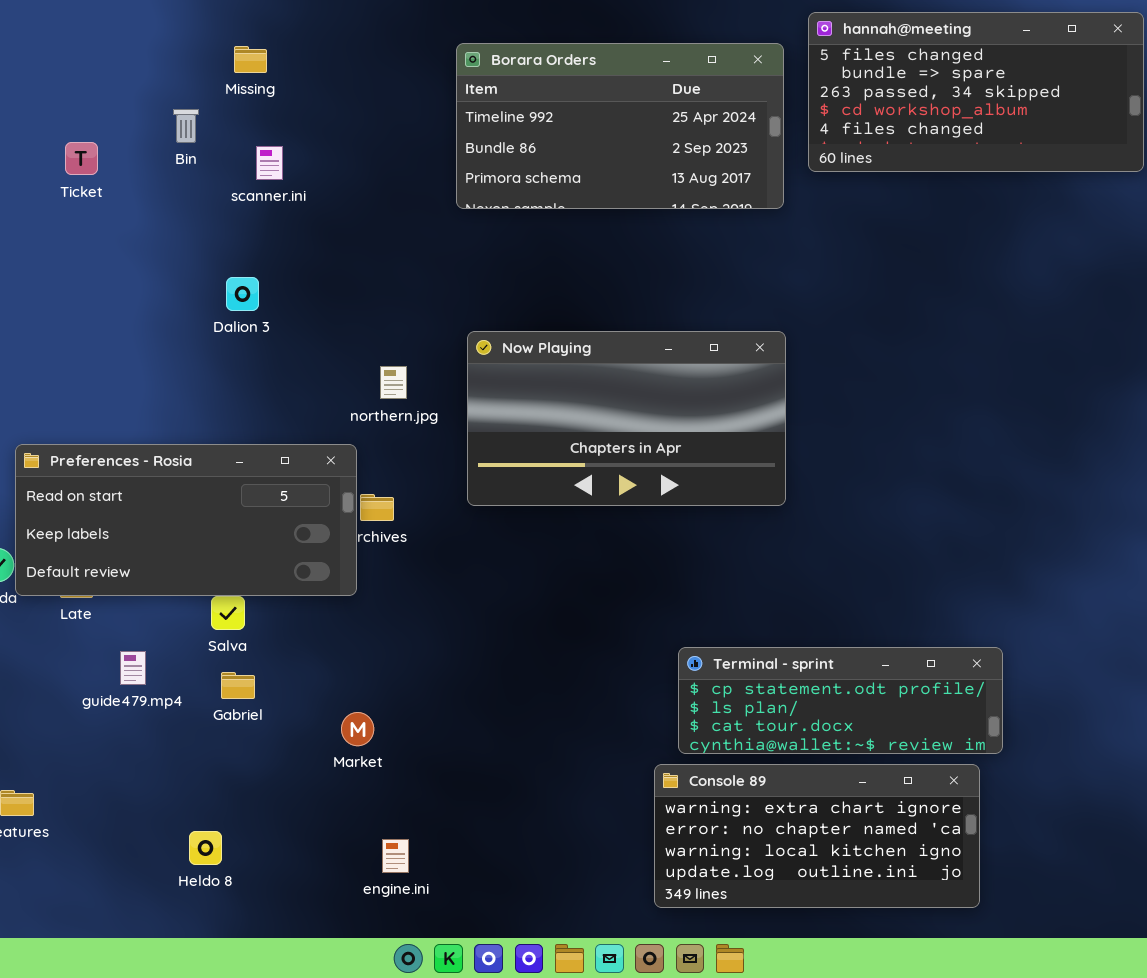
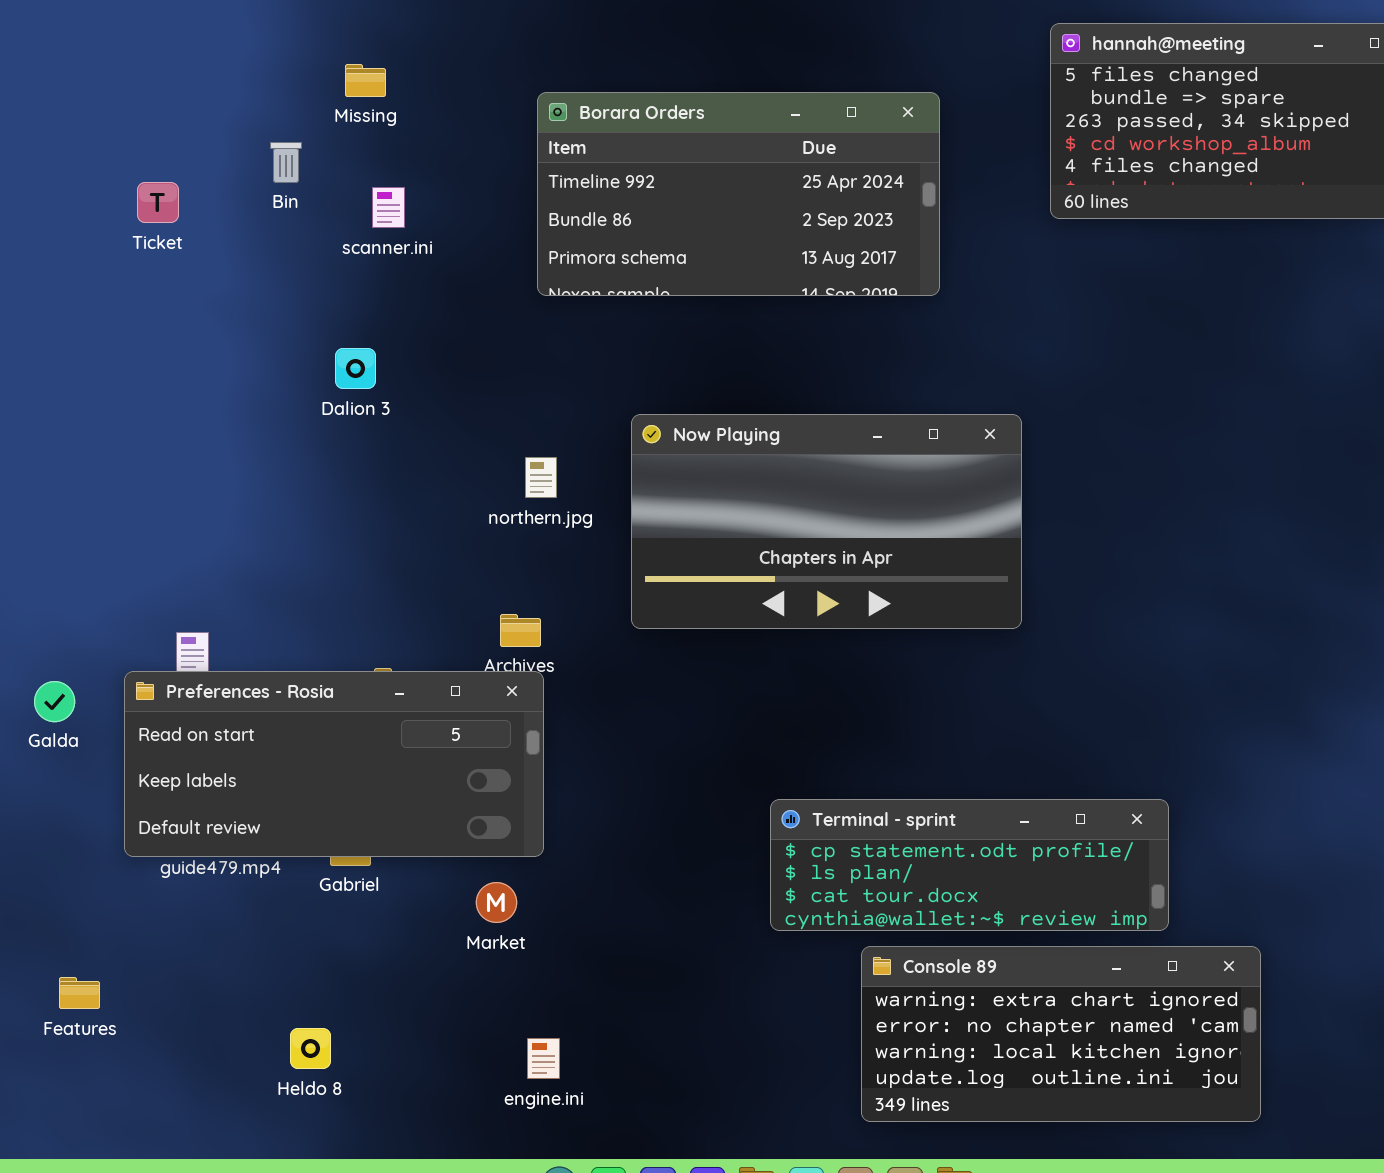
Borara Orders: [456,43,784,209] -> [537,92,940,296], moved
Preferences - Rosia: [15,444,357,596] -> [124,671,544,857], moved
Terminal - sprint: [678,647,1003,754] -> [770,799,1169,931], moved

